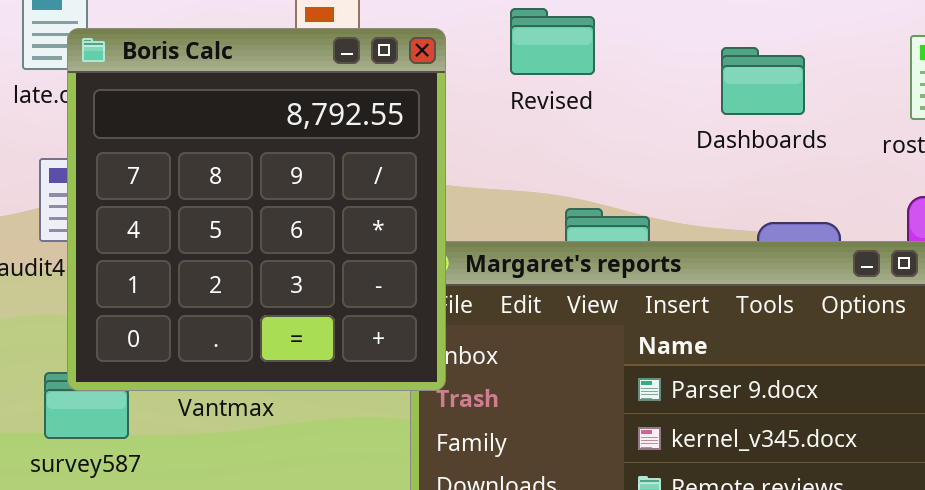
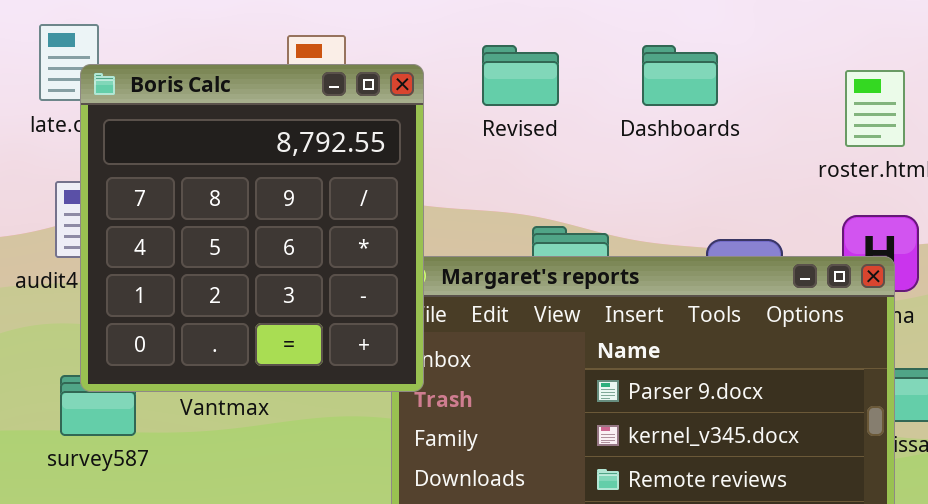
Dashboards: [721,47,805,115] -> [642,45,718,106], moved

